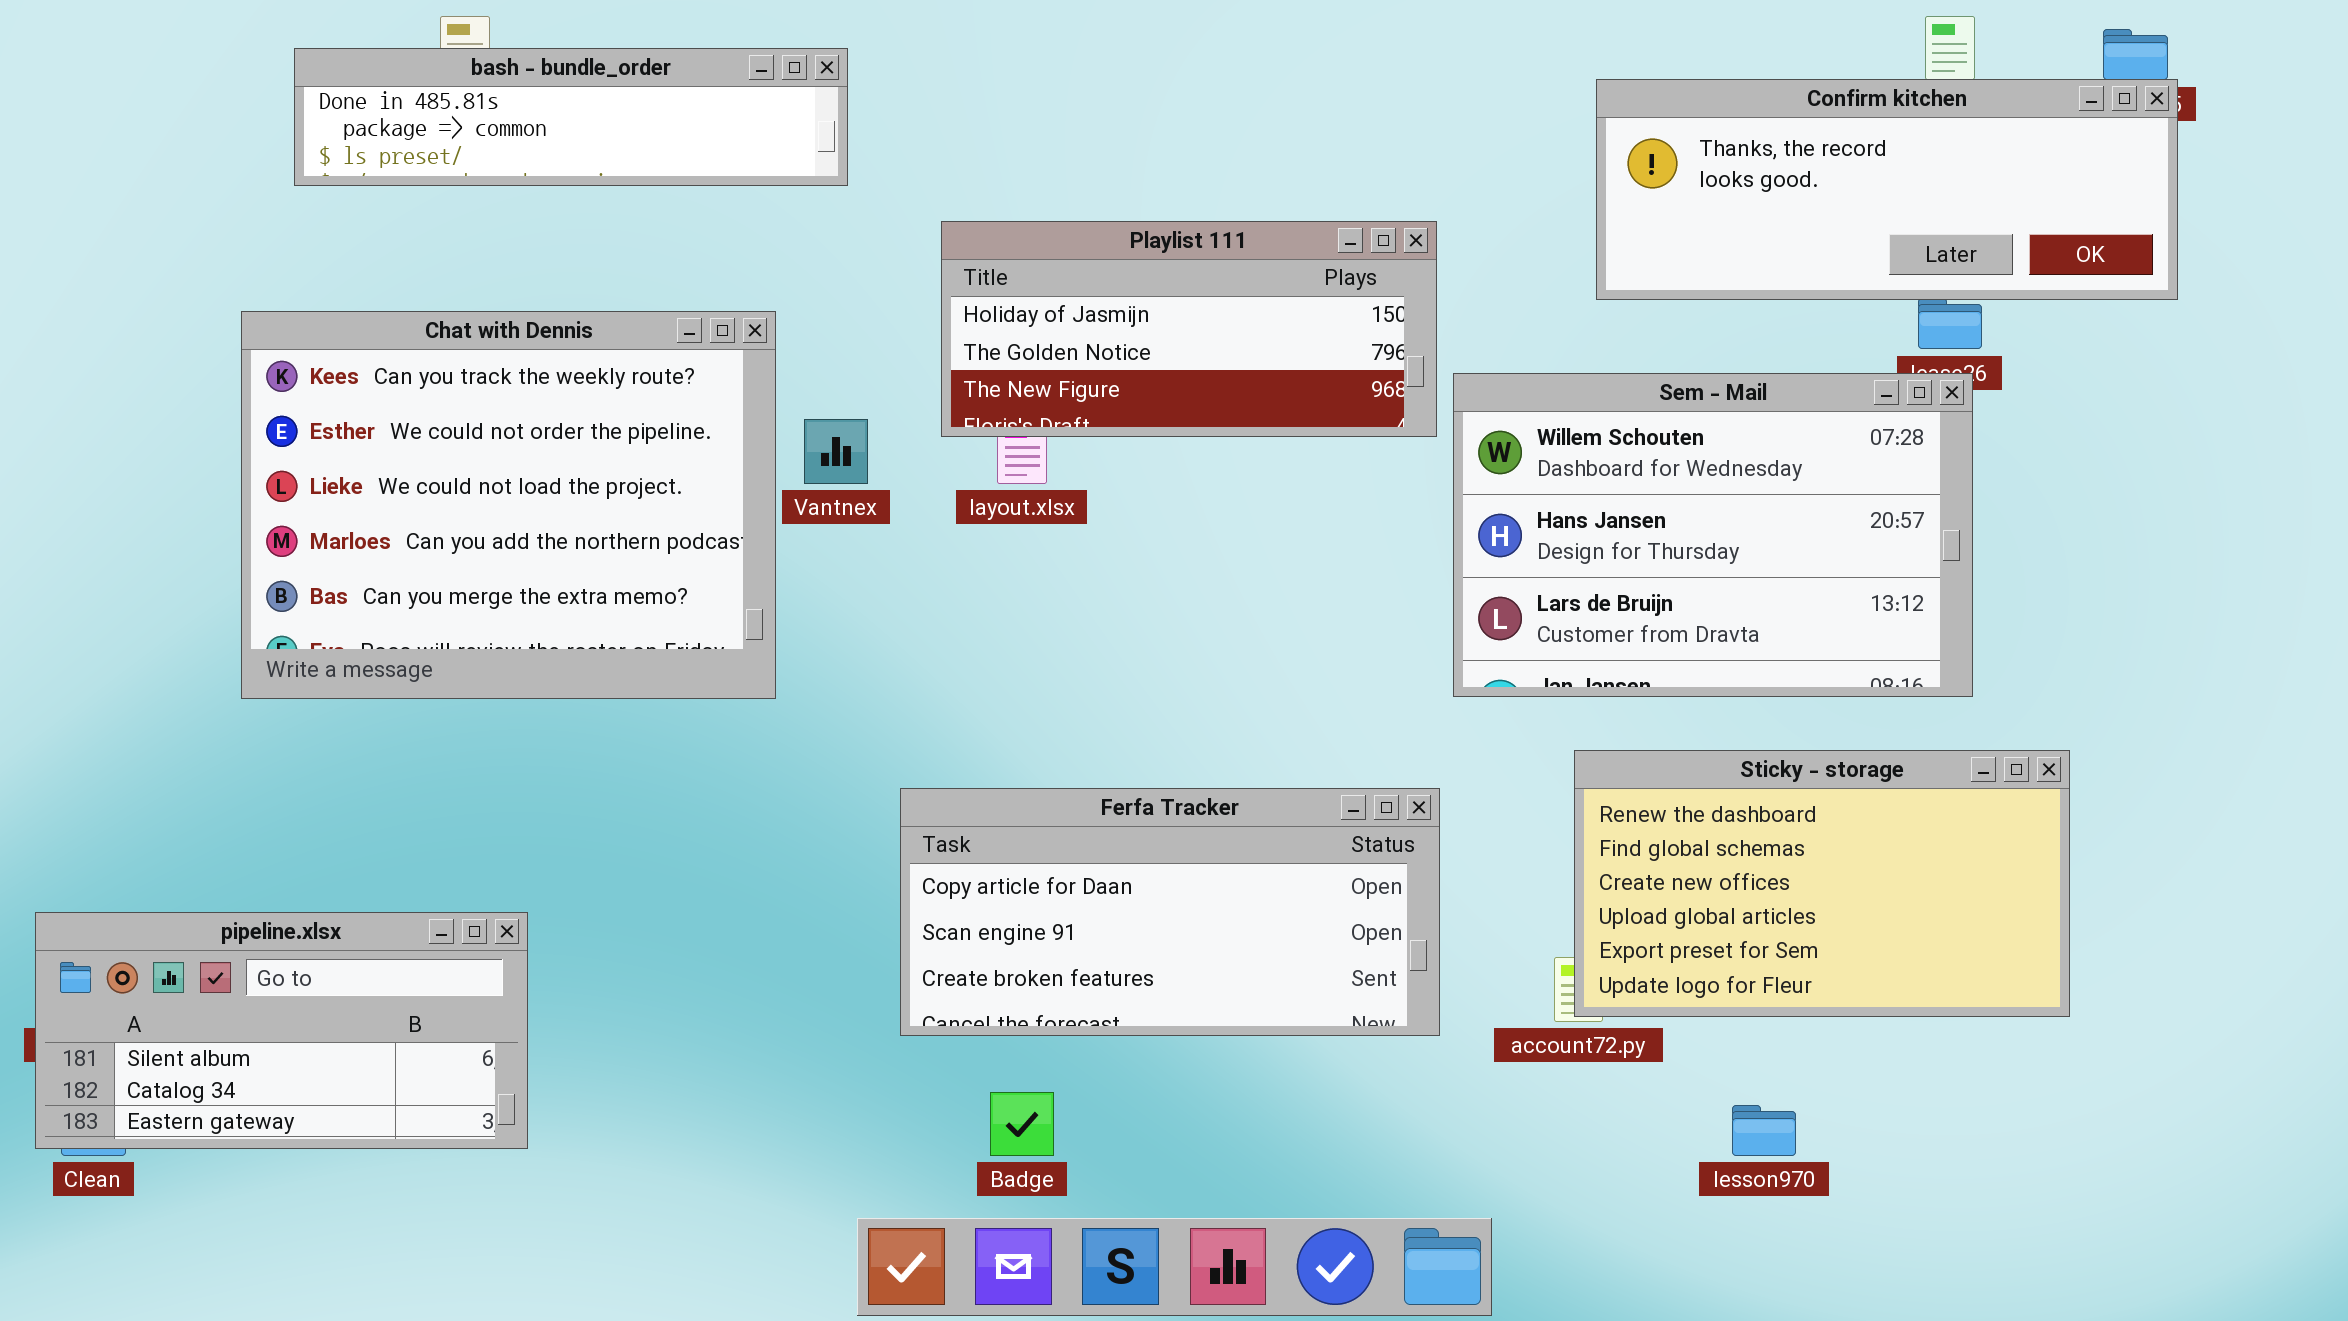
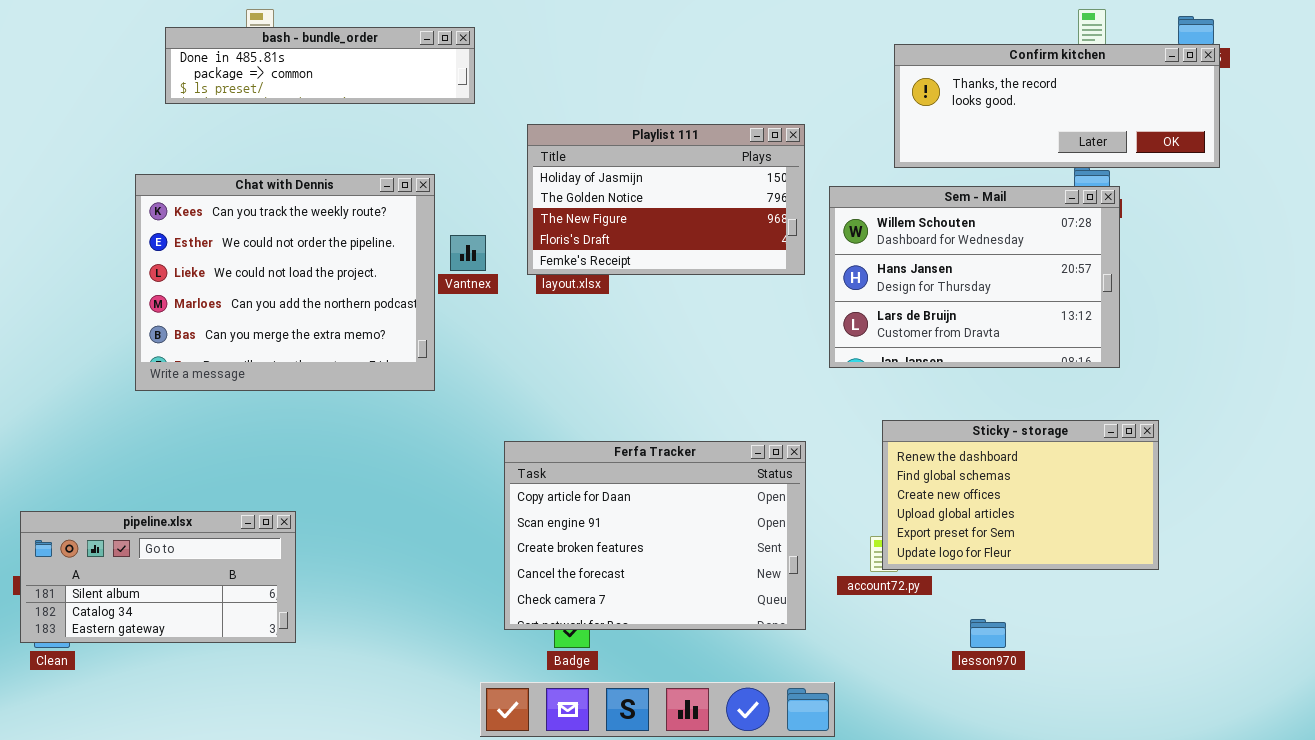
Playlist 111: [941,221,1437,437] -> [527,124,805,275], resized
Sem - Mail: [1453,373,1973,697] -> [829,186,1120,368], moved
Ferfa Tracker: [900,788,1440,1036] -> [504,441,806,630], resized

